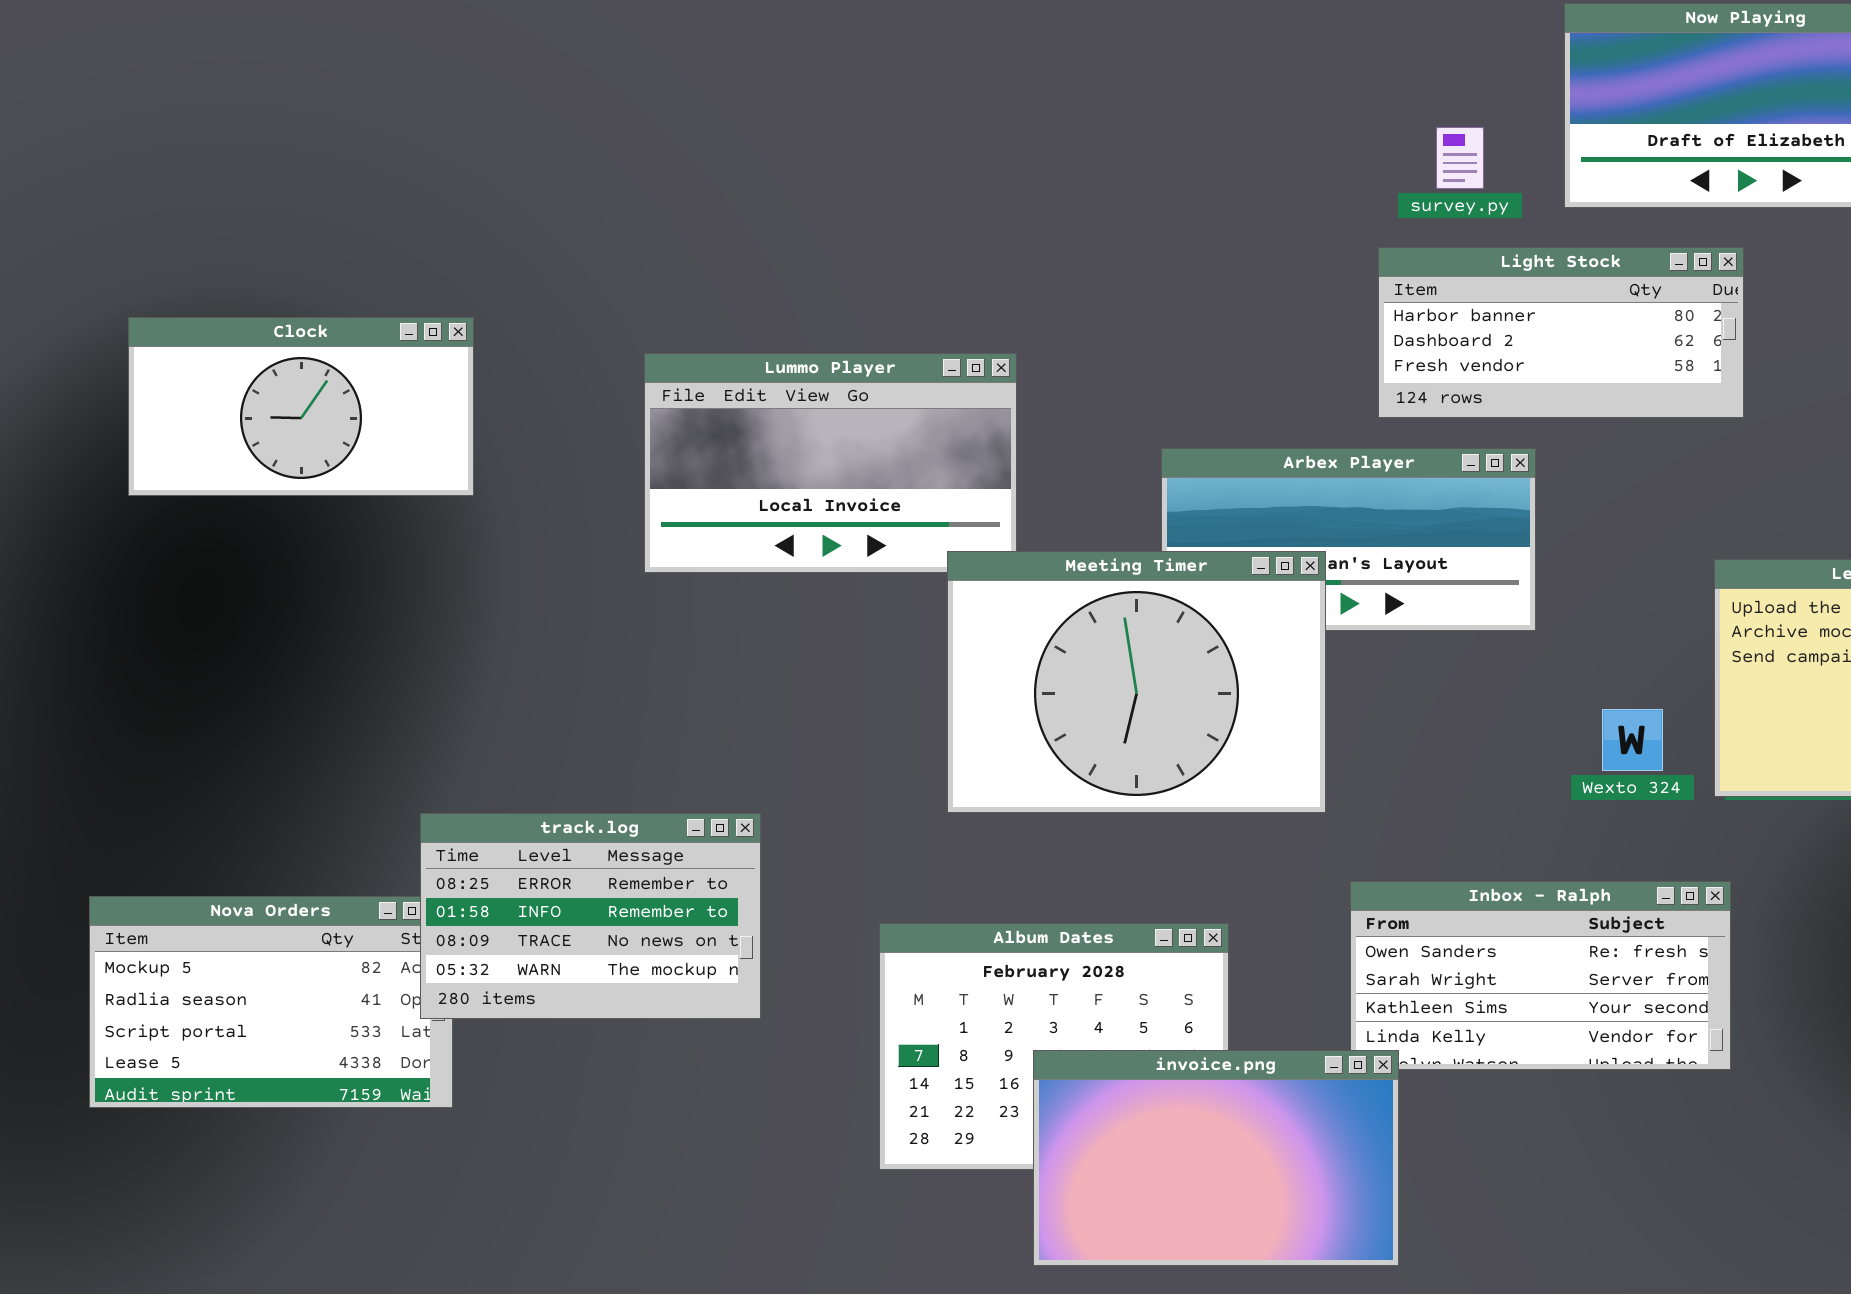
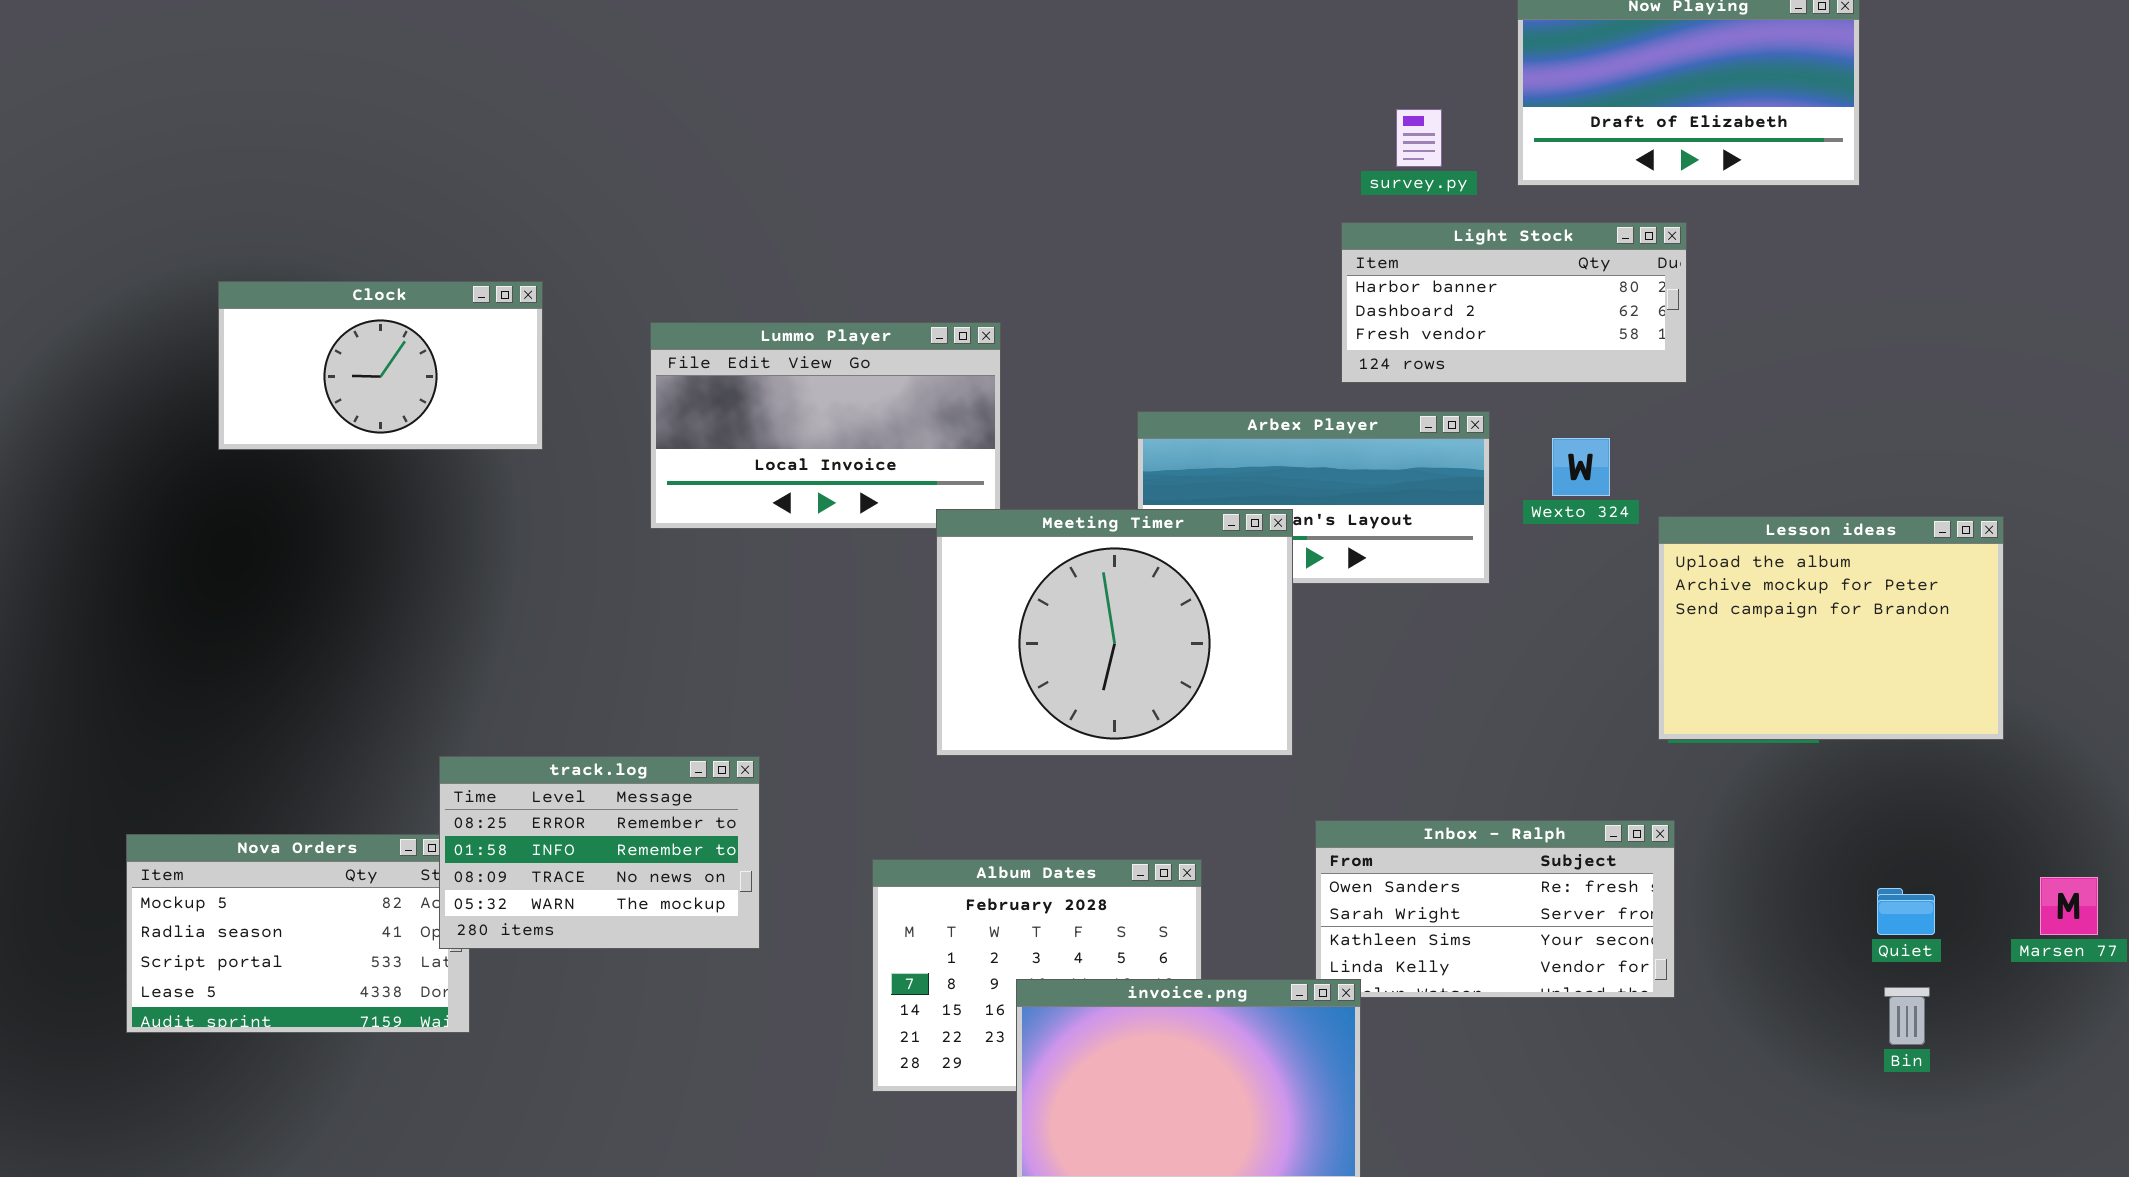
Clock: [128,317,474,496] -> [218,281,543,450], moved
Wexto 324: [1602,709,1663,771] -> [1552,438,1610,496], moved

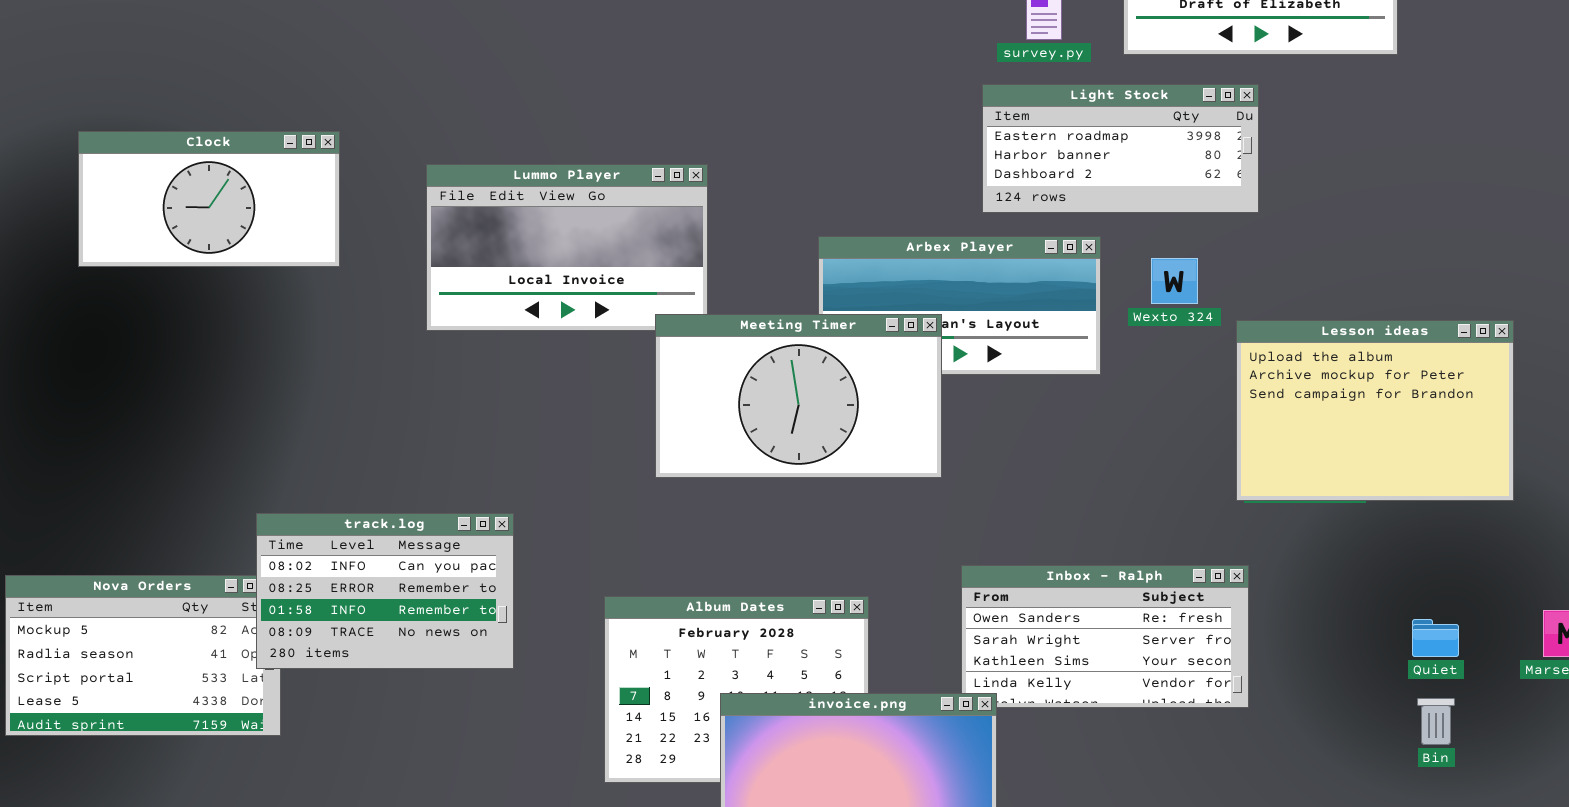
Light Stock: [1341,222,1687,383] -> [982,84,1259,213], scrolled up 1 row
Meeting Timer: [936,509,1293,756] -> [655,314,942,478], resized
track.log: [439,756,760,949] -> [256,513,514,669], scrolled up 1 row

